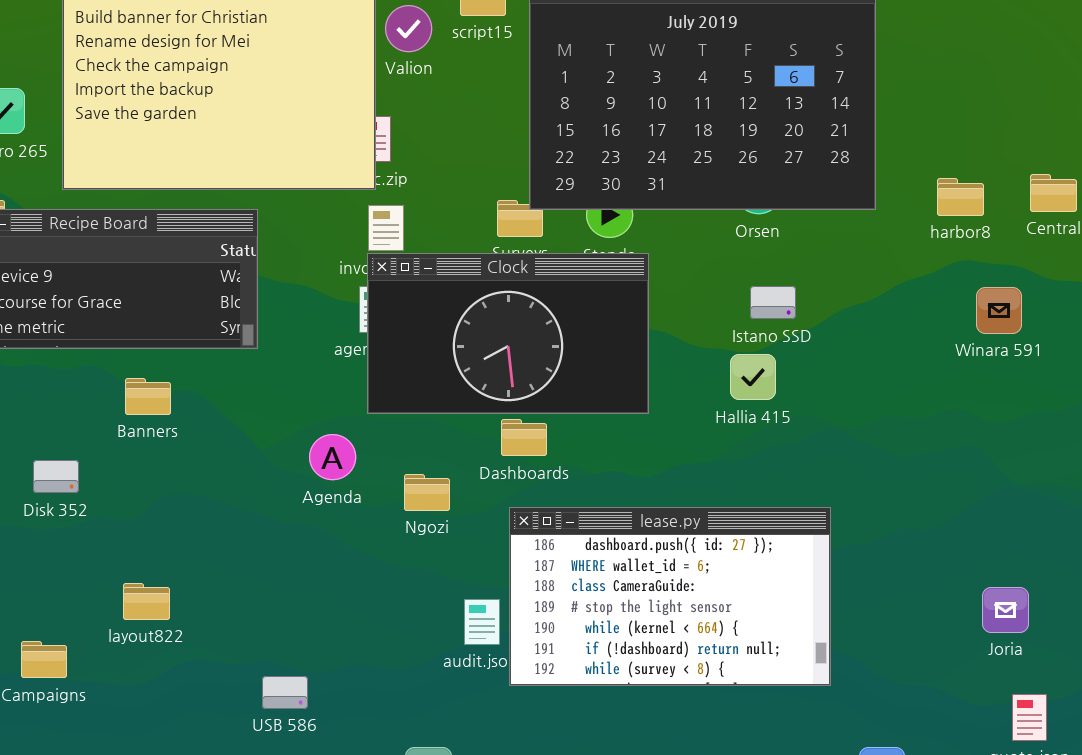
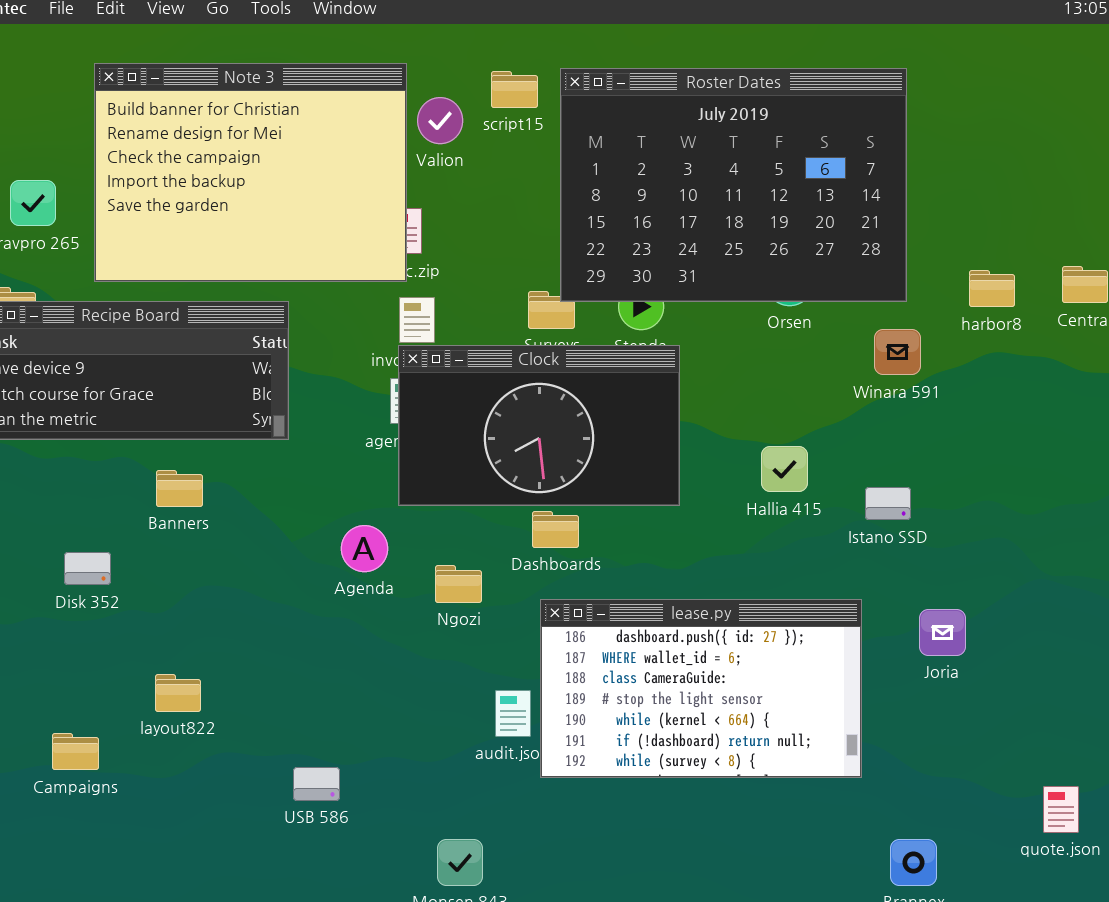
Istano SSD: [750,286,796,319] -> [865,487,911,520], moved
Winara 591: [976,287,1022,334] -> [874,329,921,375], moved
Joria: [982,587,1029,633] -> [919,609,966,656], moved

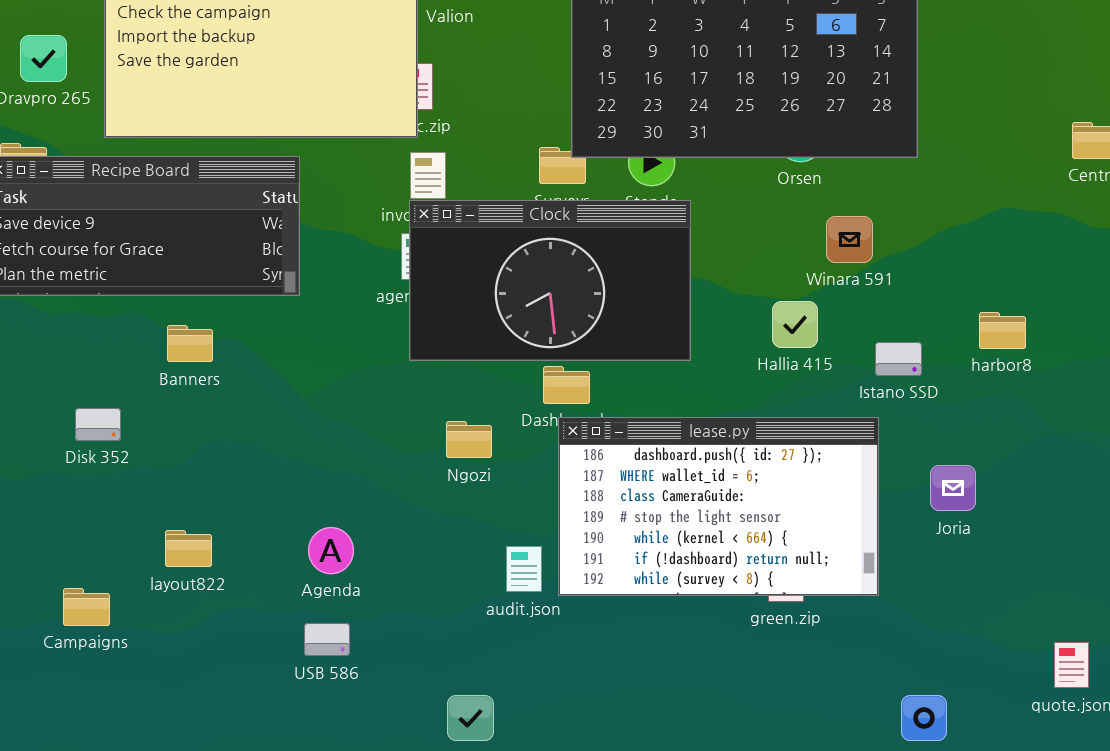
harbor8: [969,270,1015,307] -> [979,312,1026,349], moved
Winara 591: [874,329,921,375] -> [826,216,873,263], moved
Agenda: [341,525,388,572] -> [308,527,354,574], moved
lease.py: [540,599,862,778] -> [558,417,879,596], moved

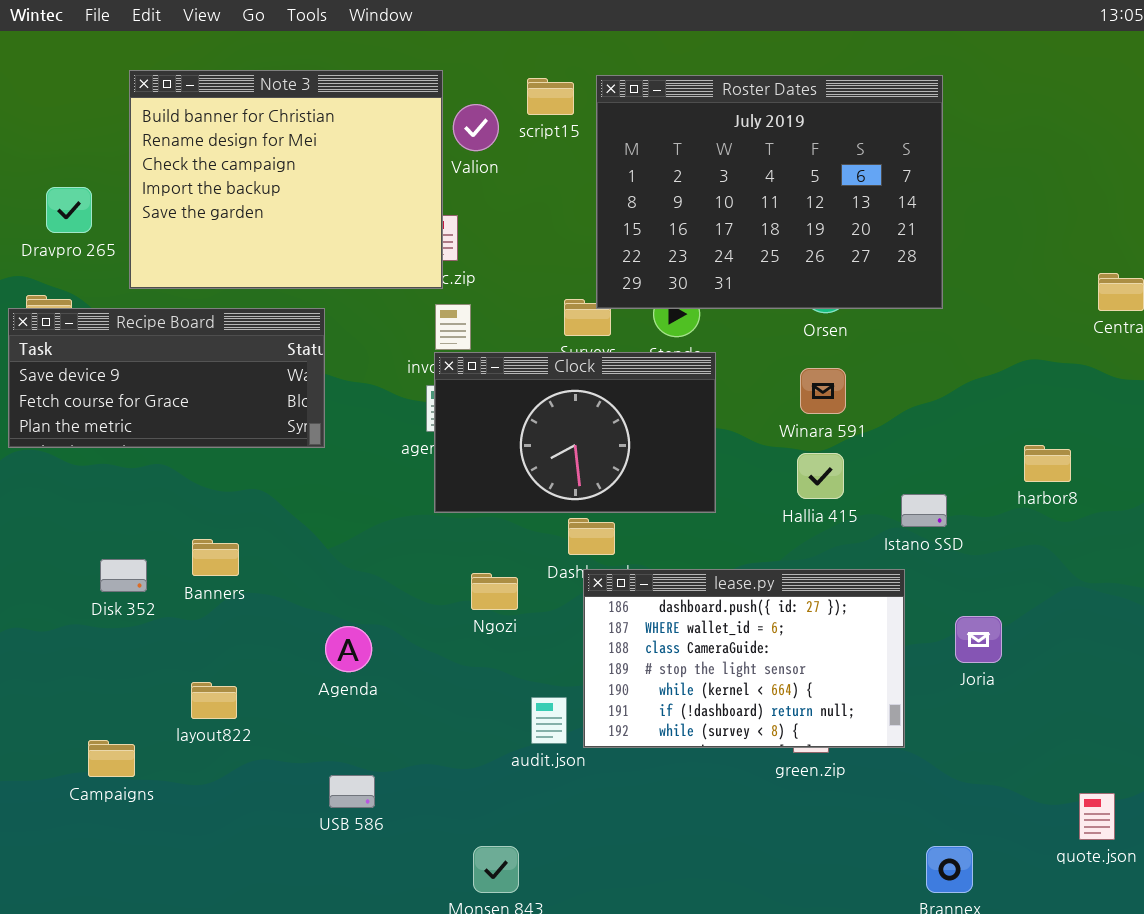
Winara 591: [826,216,873,263] -> [800,368,846,414], moved
harbor8: [979,312,1026,349] -> [1024,445,1071,482], moved
Banners: [167,325,213,362] -> [192,539,239,576], moved
Agenda: [308,527,354,574] -> [325,626,372,672], moved

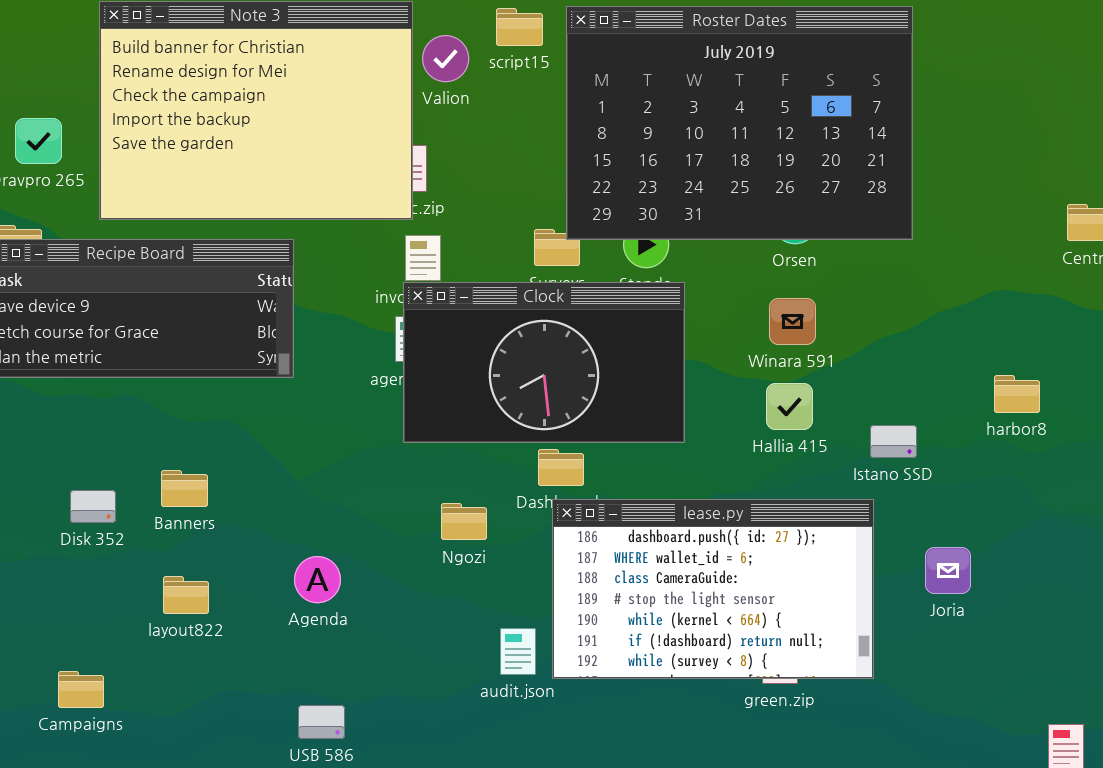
layout822: [191,682,237,719] -> [163,576,209,614], moved

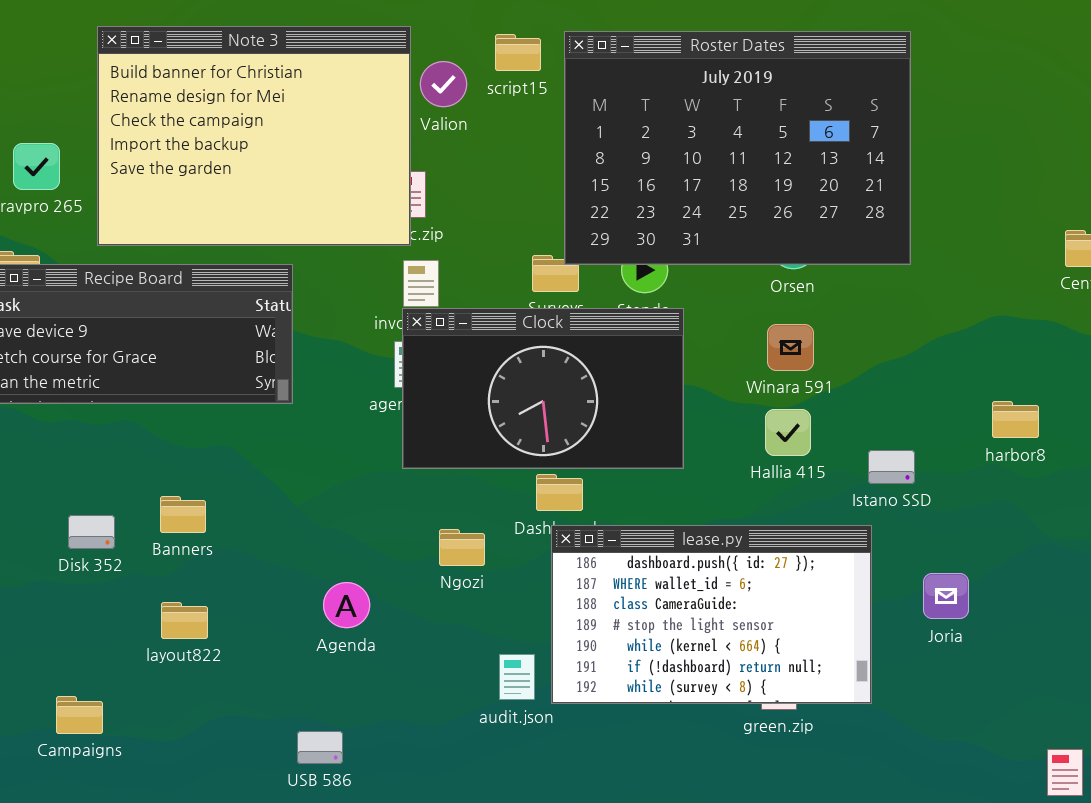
Agenda: [294,556,341,603] -> [323,582,370,628], moved

